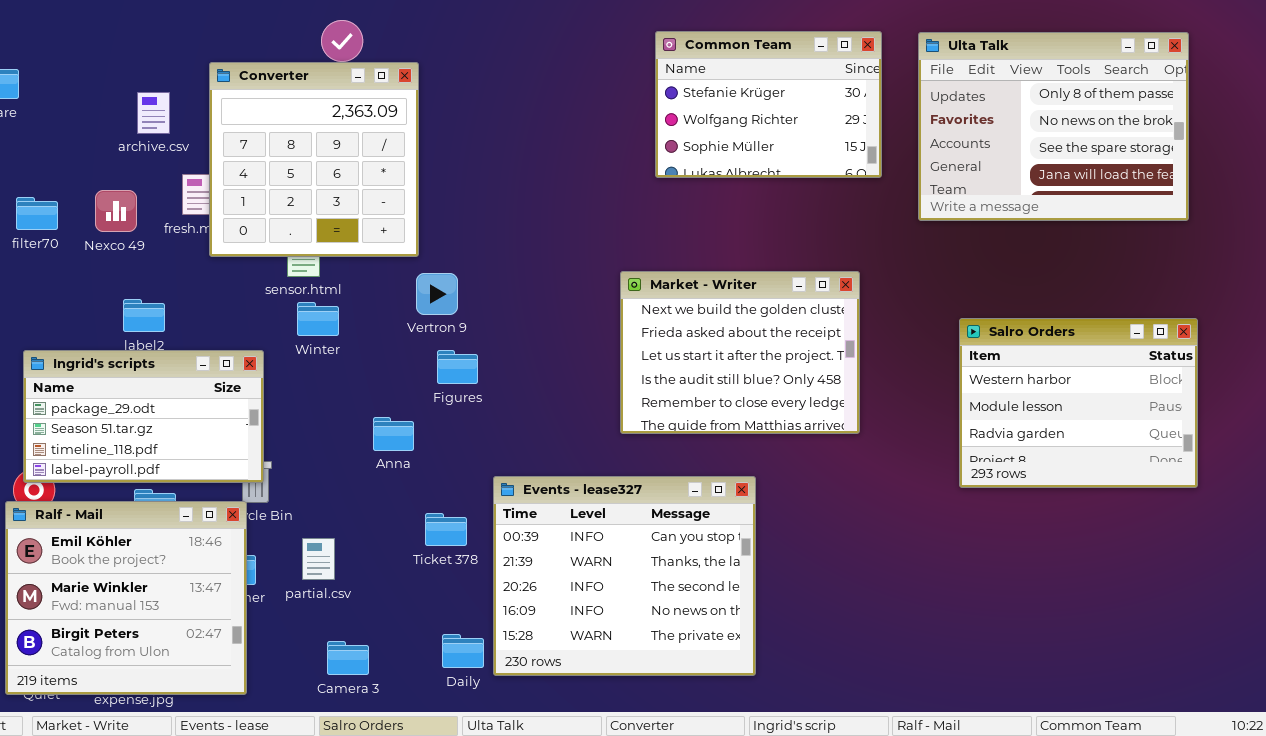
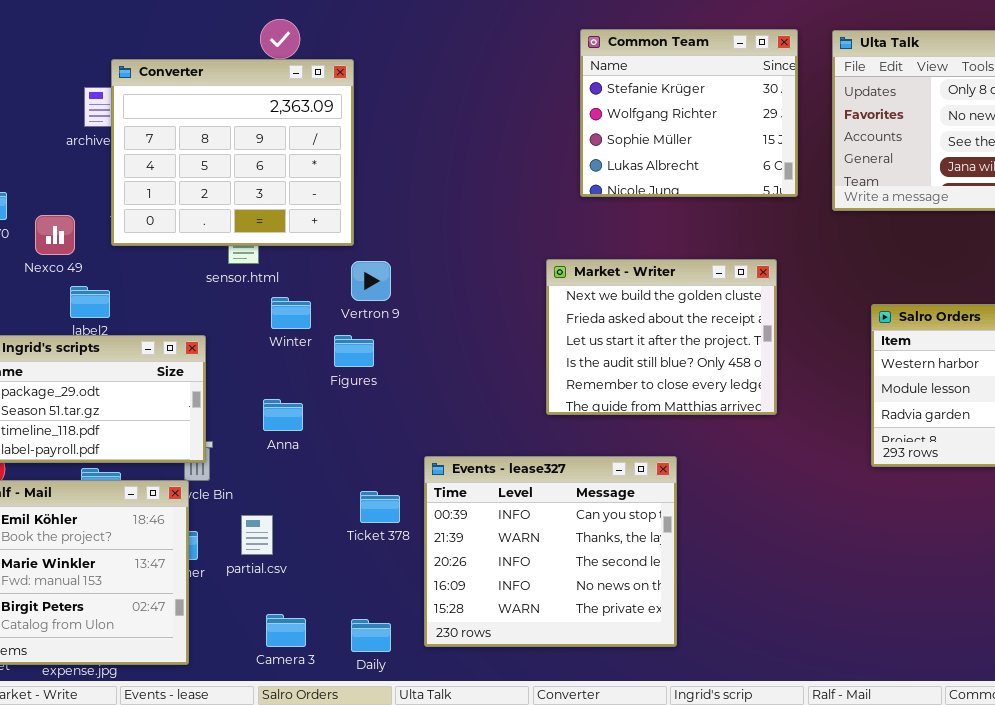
Common Team: [655,31,882,178] -> [580,29,798,197], resized
Converter: [209,62,419,257] -> [111,59,354,246], resized
Nexco 49: [95,190,137,232] -> [35,215,75,255], moved
Winter: [297,302,339,336] -> [271,297,311,329], moved
Figures: [437,350,478,384] -> [334,335,374,367], moved
Anna: [373,417,414,451] -> [263,399,303,431], moved
Daily: [442,634,484,668] -> [351,619,391,652], moved

